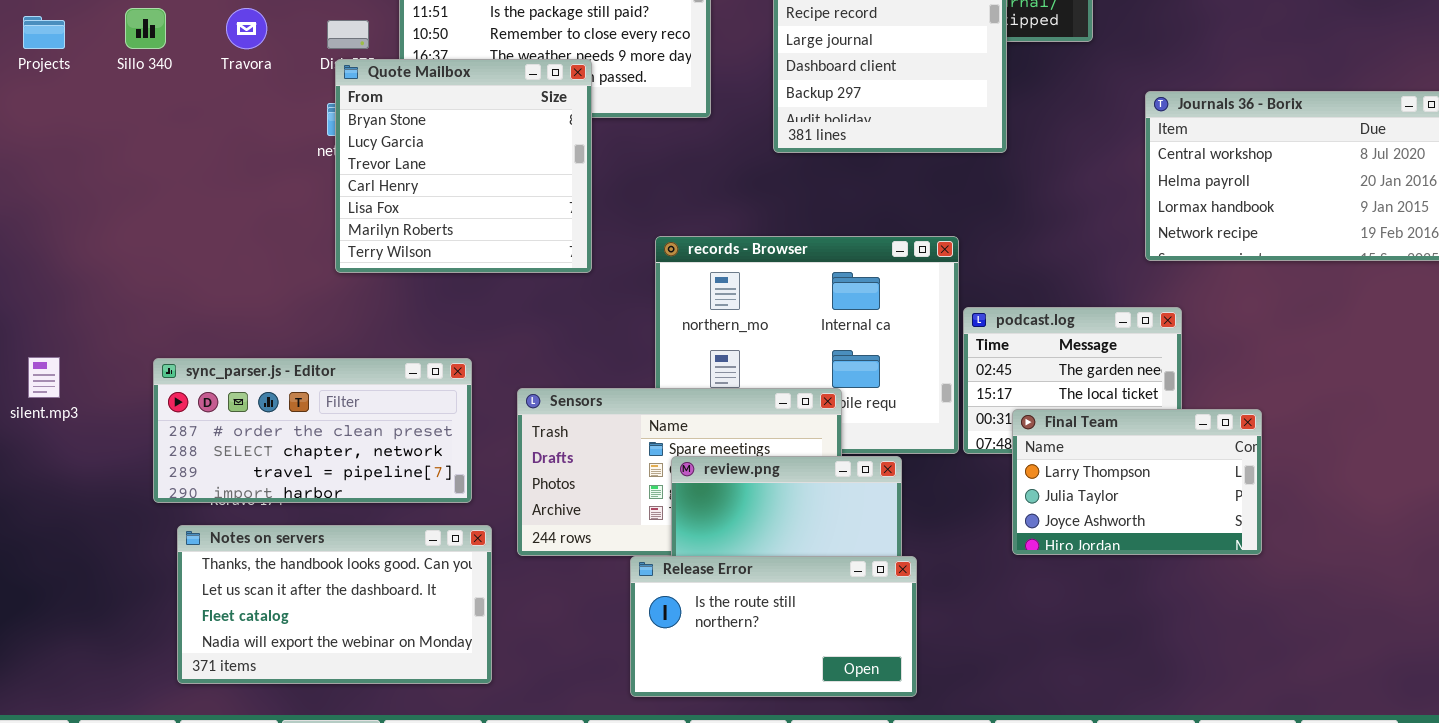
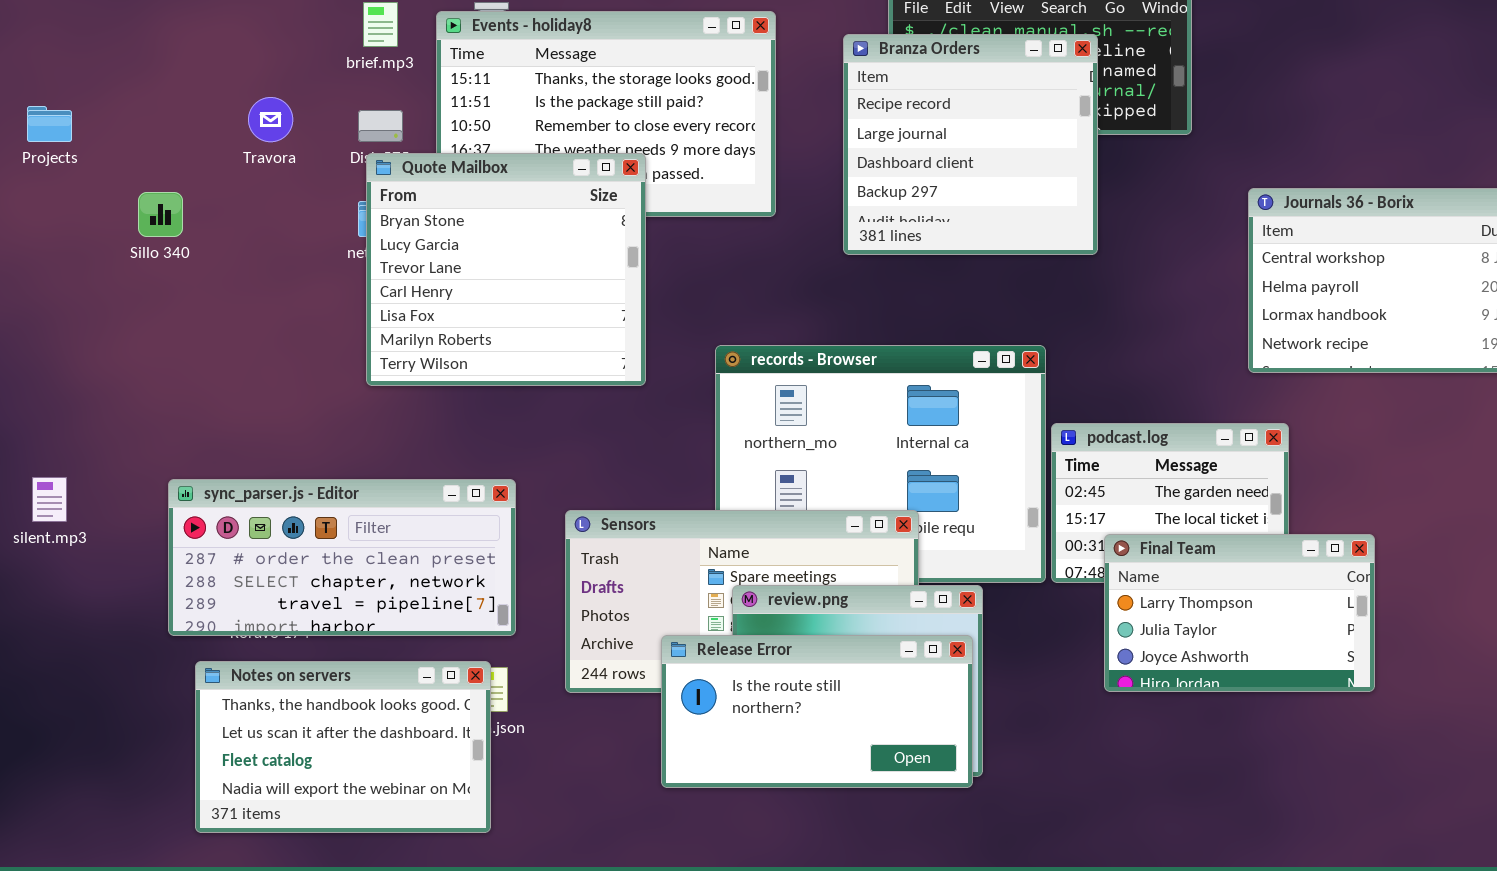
Sillo 340: [125,8,166,49] -> [138,192,183,237], moved
Notes on servers: [177,525,492,684] -> [195,661,491,833], resized
Release Error: [630,556,917,697] -> [661,635,973,788], moved

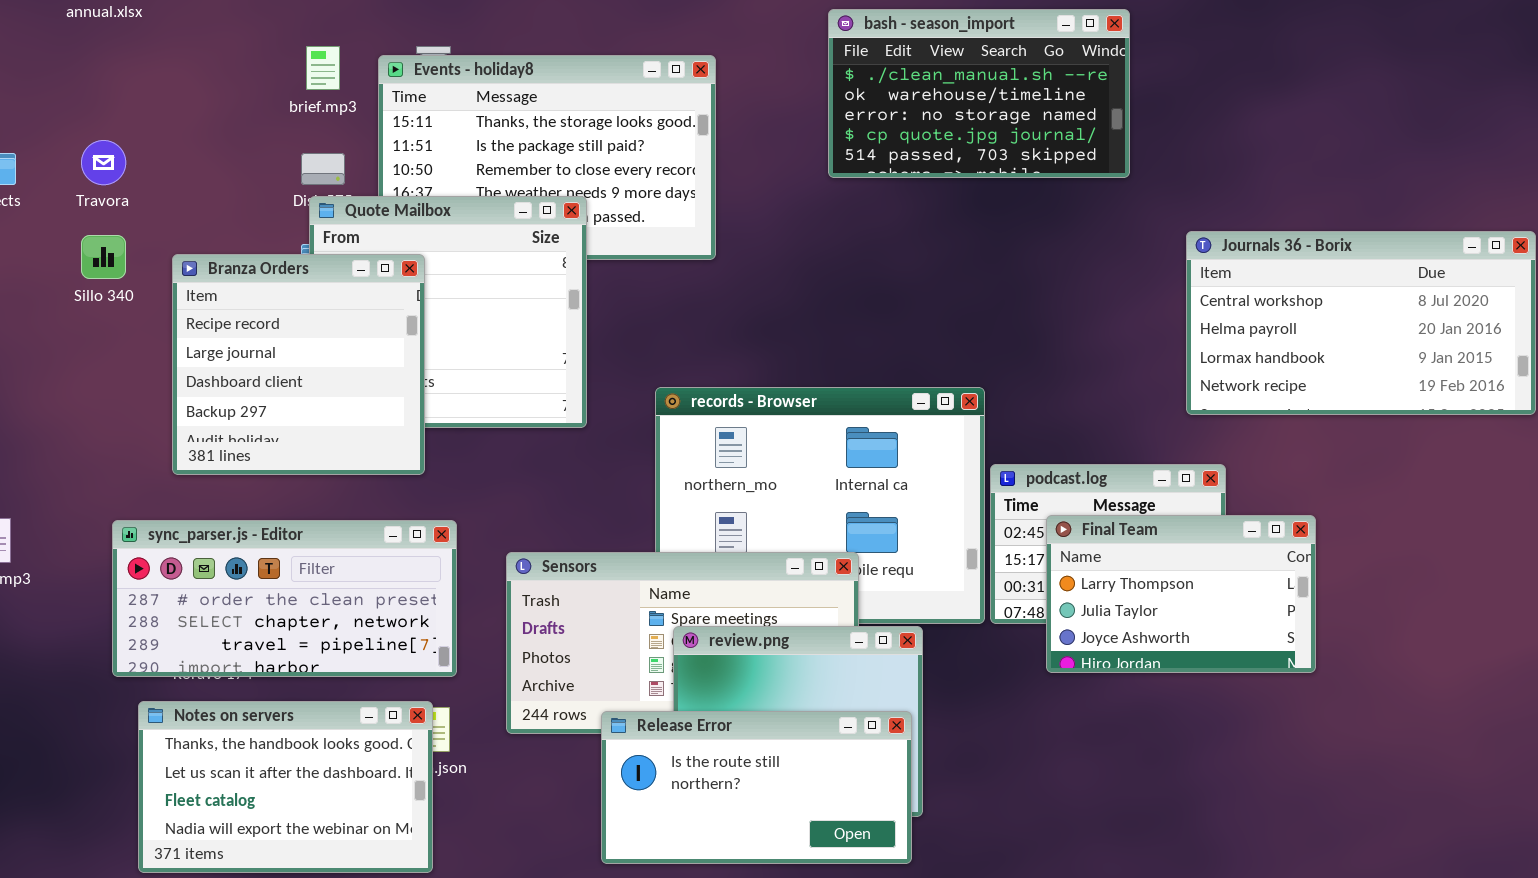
Branza Orders: [843,34,1098,255] -> [172,254,425,475], moved
Travora: [248,97,293,142] -> [81,140,126,185], moved
Final Team: [1104,534,1375,692] -> [1046,515,1316,673], moved
Release Error: [661,635,973,788] -> [601,711,912,864], moved

